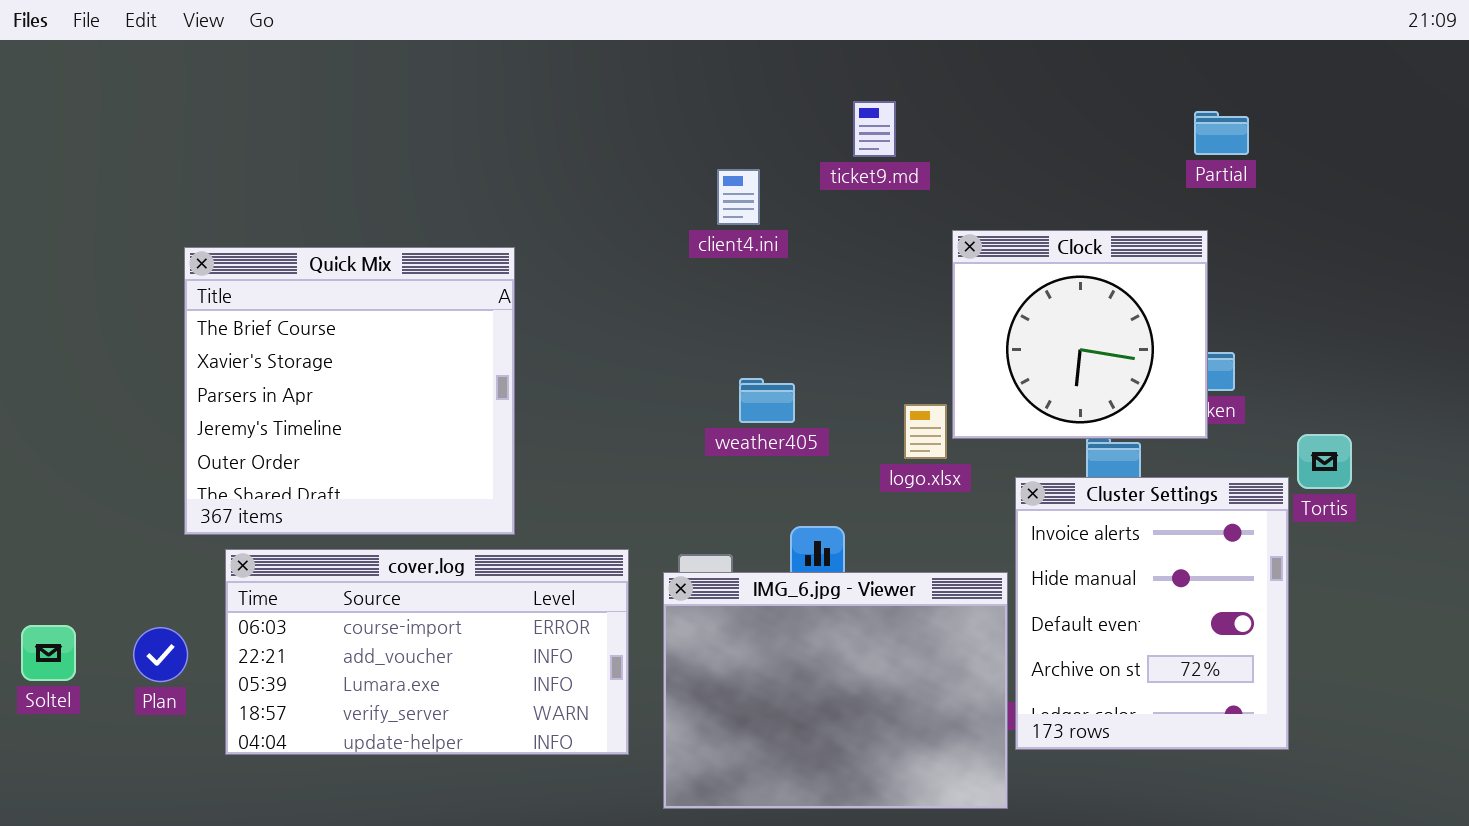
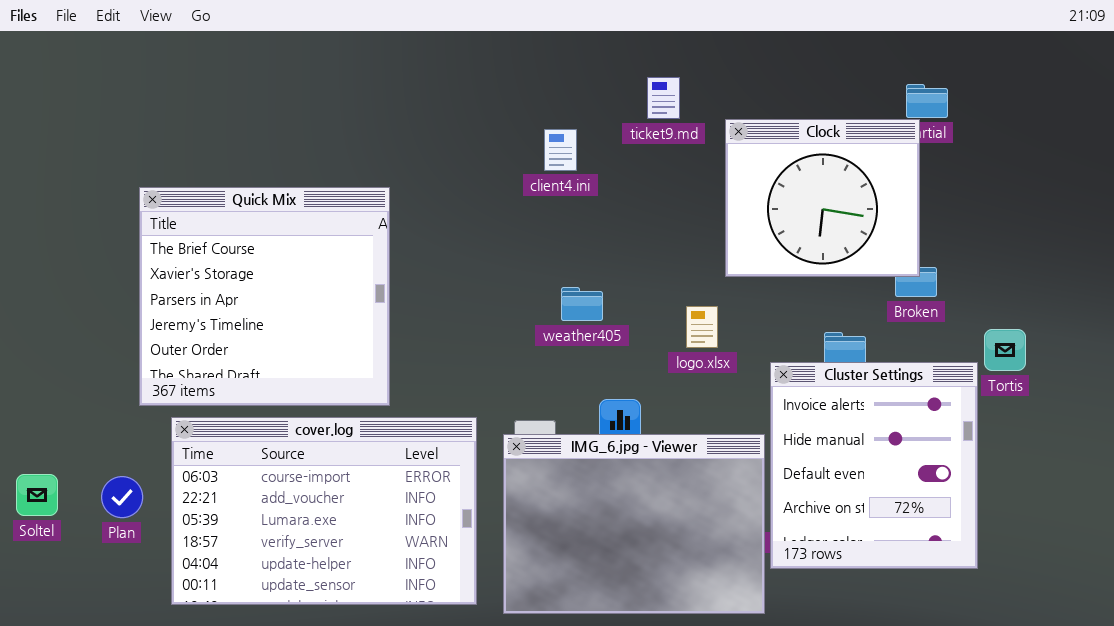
Clock: [952,230,1208,439] -> [725,119,920,277], moved
cover.log: [225,549,629,755] -> [171,417,477,605], resized

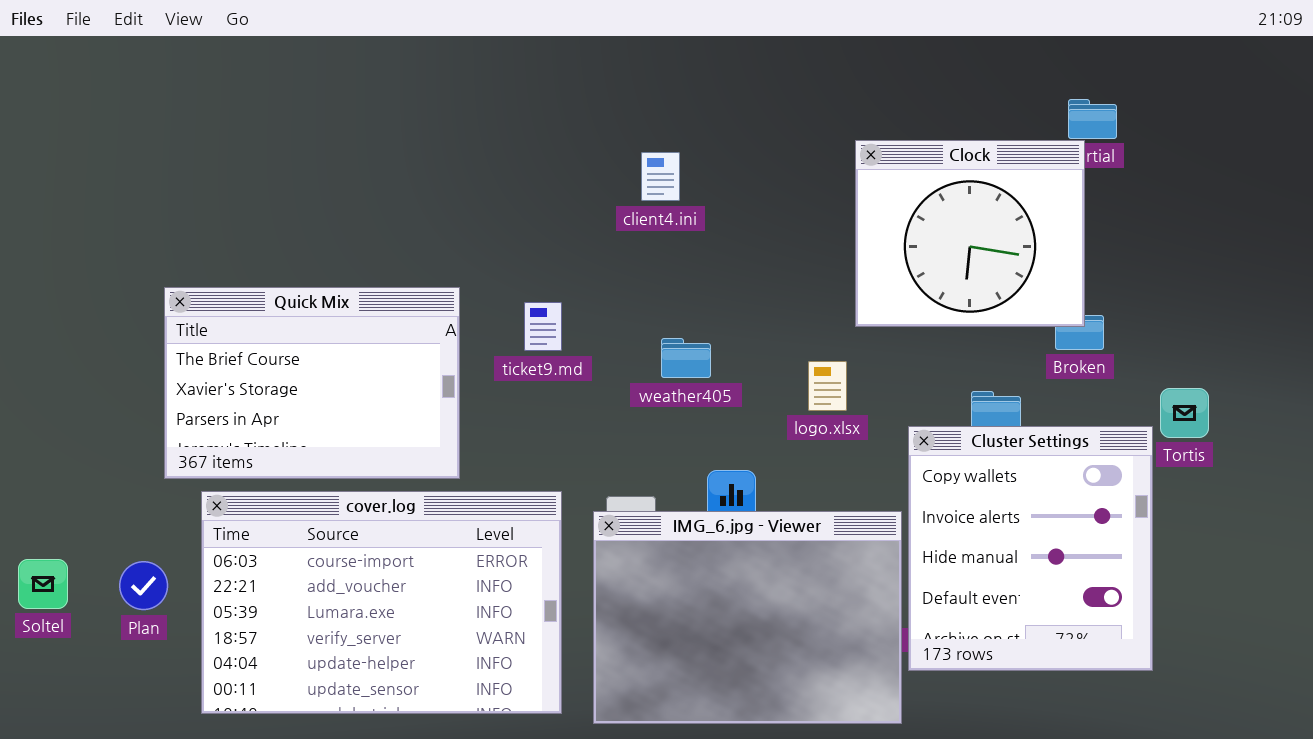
ticket9.md: [647,77,680,119] -> [524,302,562,351], moved
Quick Mix: [139,187,390,406] -> [164,287,460,479], resized
Cluster Settings: [770,362,978,569] -> [908,426,1153,671], scrolled up 1 row

